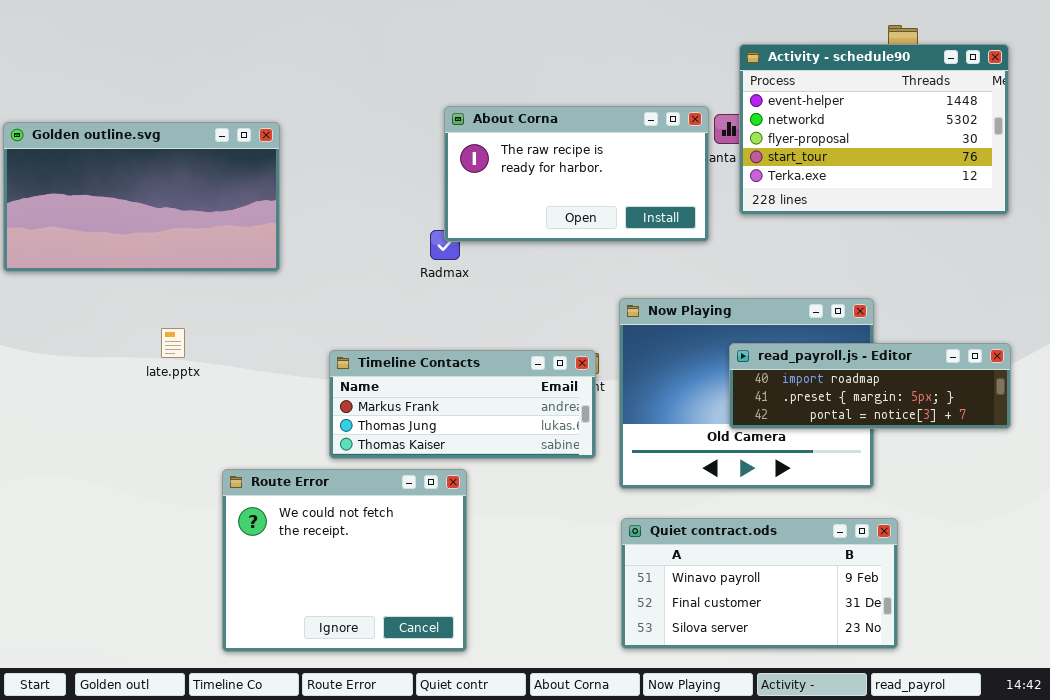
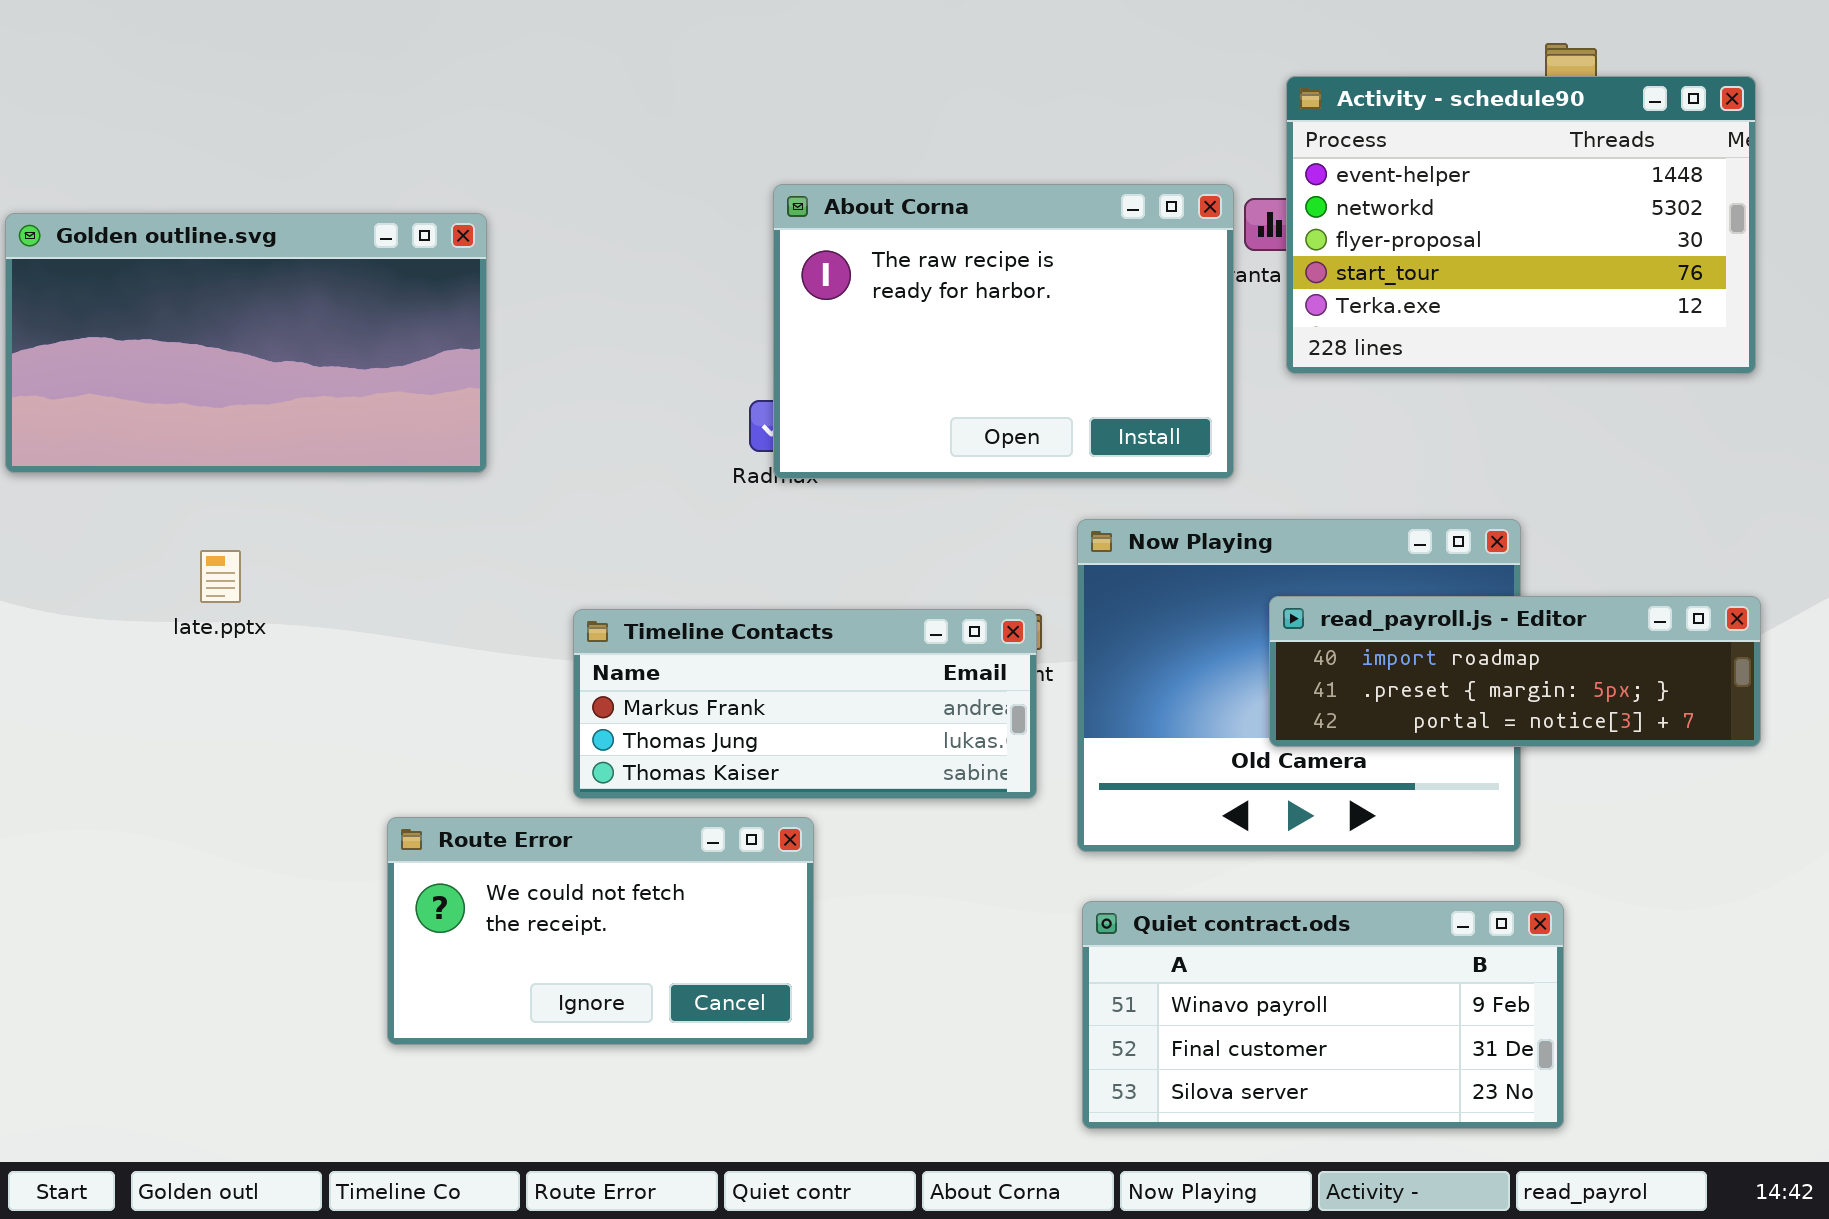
About Corna: [444,106,709,242] -> [773,184,1234,479], resized
late.pptx: [161,328,185,358] -> [200,550,241,603], moved
Route Error: [222,469,467,652] -> [387,817,814,1045], resized

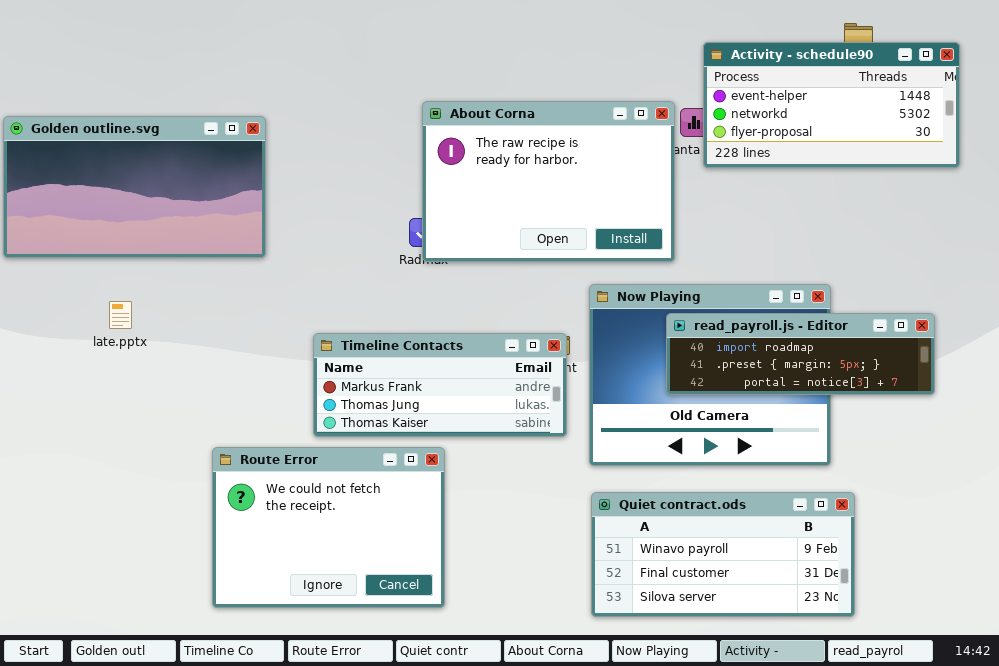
Activity - schedule90: [1286,76,1756,374] -> [703,42,960,168], resized
read_payroll.js - Editor: [1269,596,1761,747] -> [666,313,935,395], moved
Route Error: [387,817,814,1045] -> [212,447,445,608], resized

